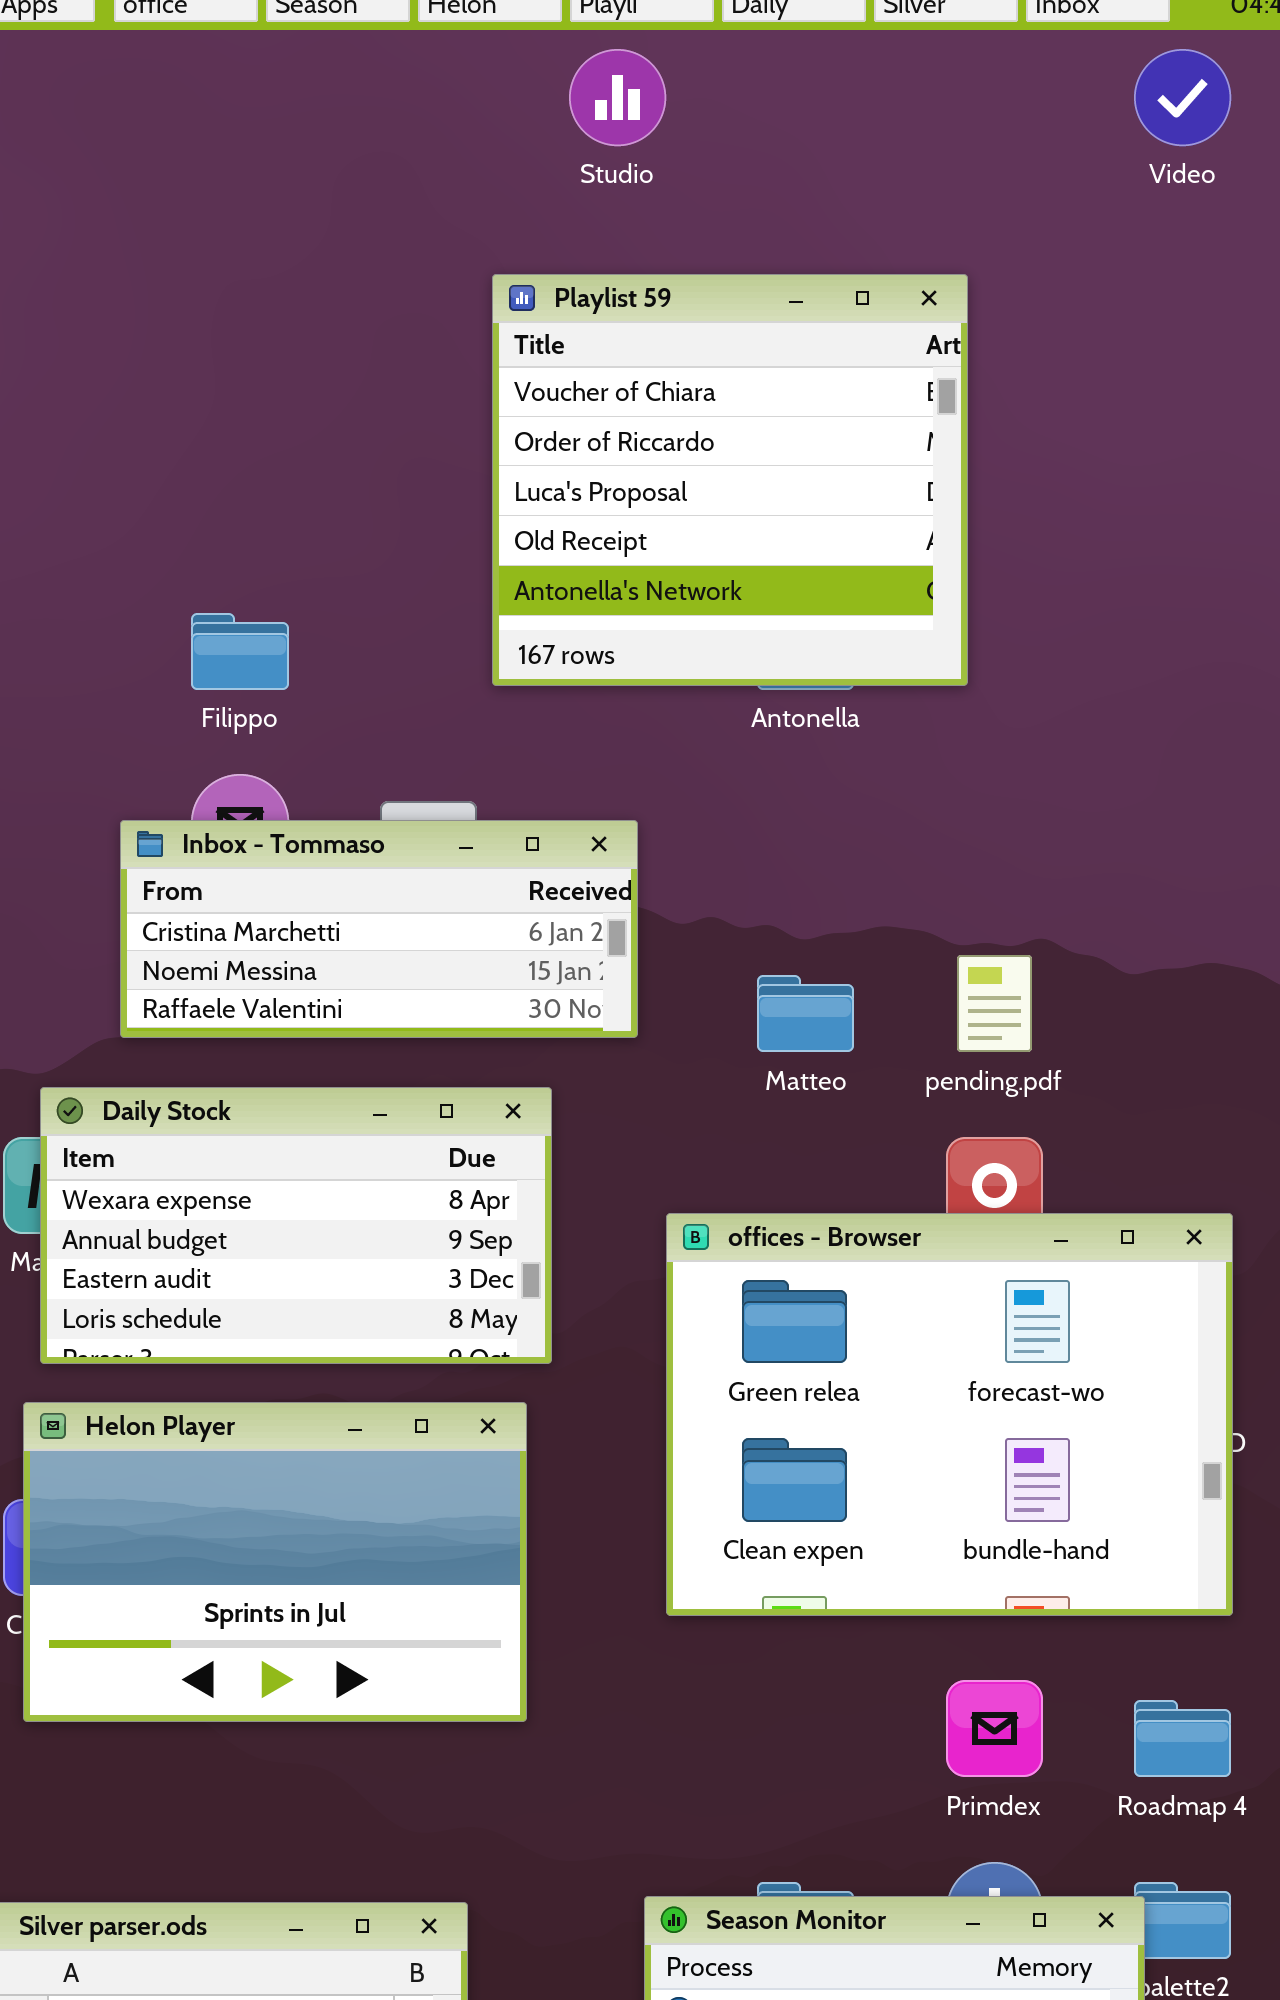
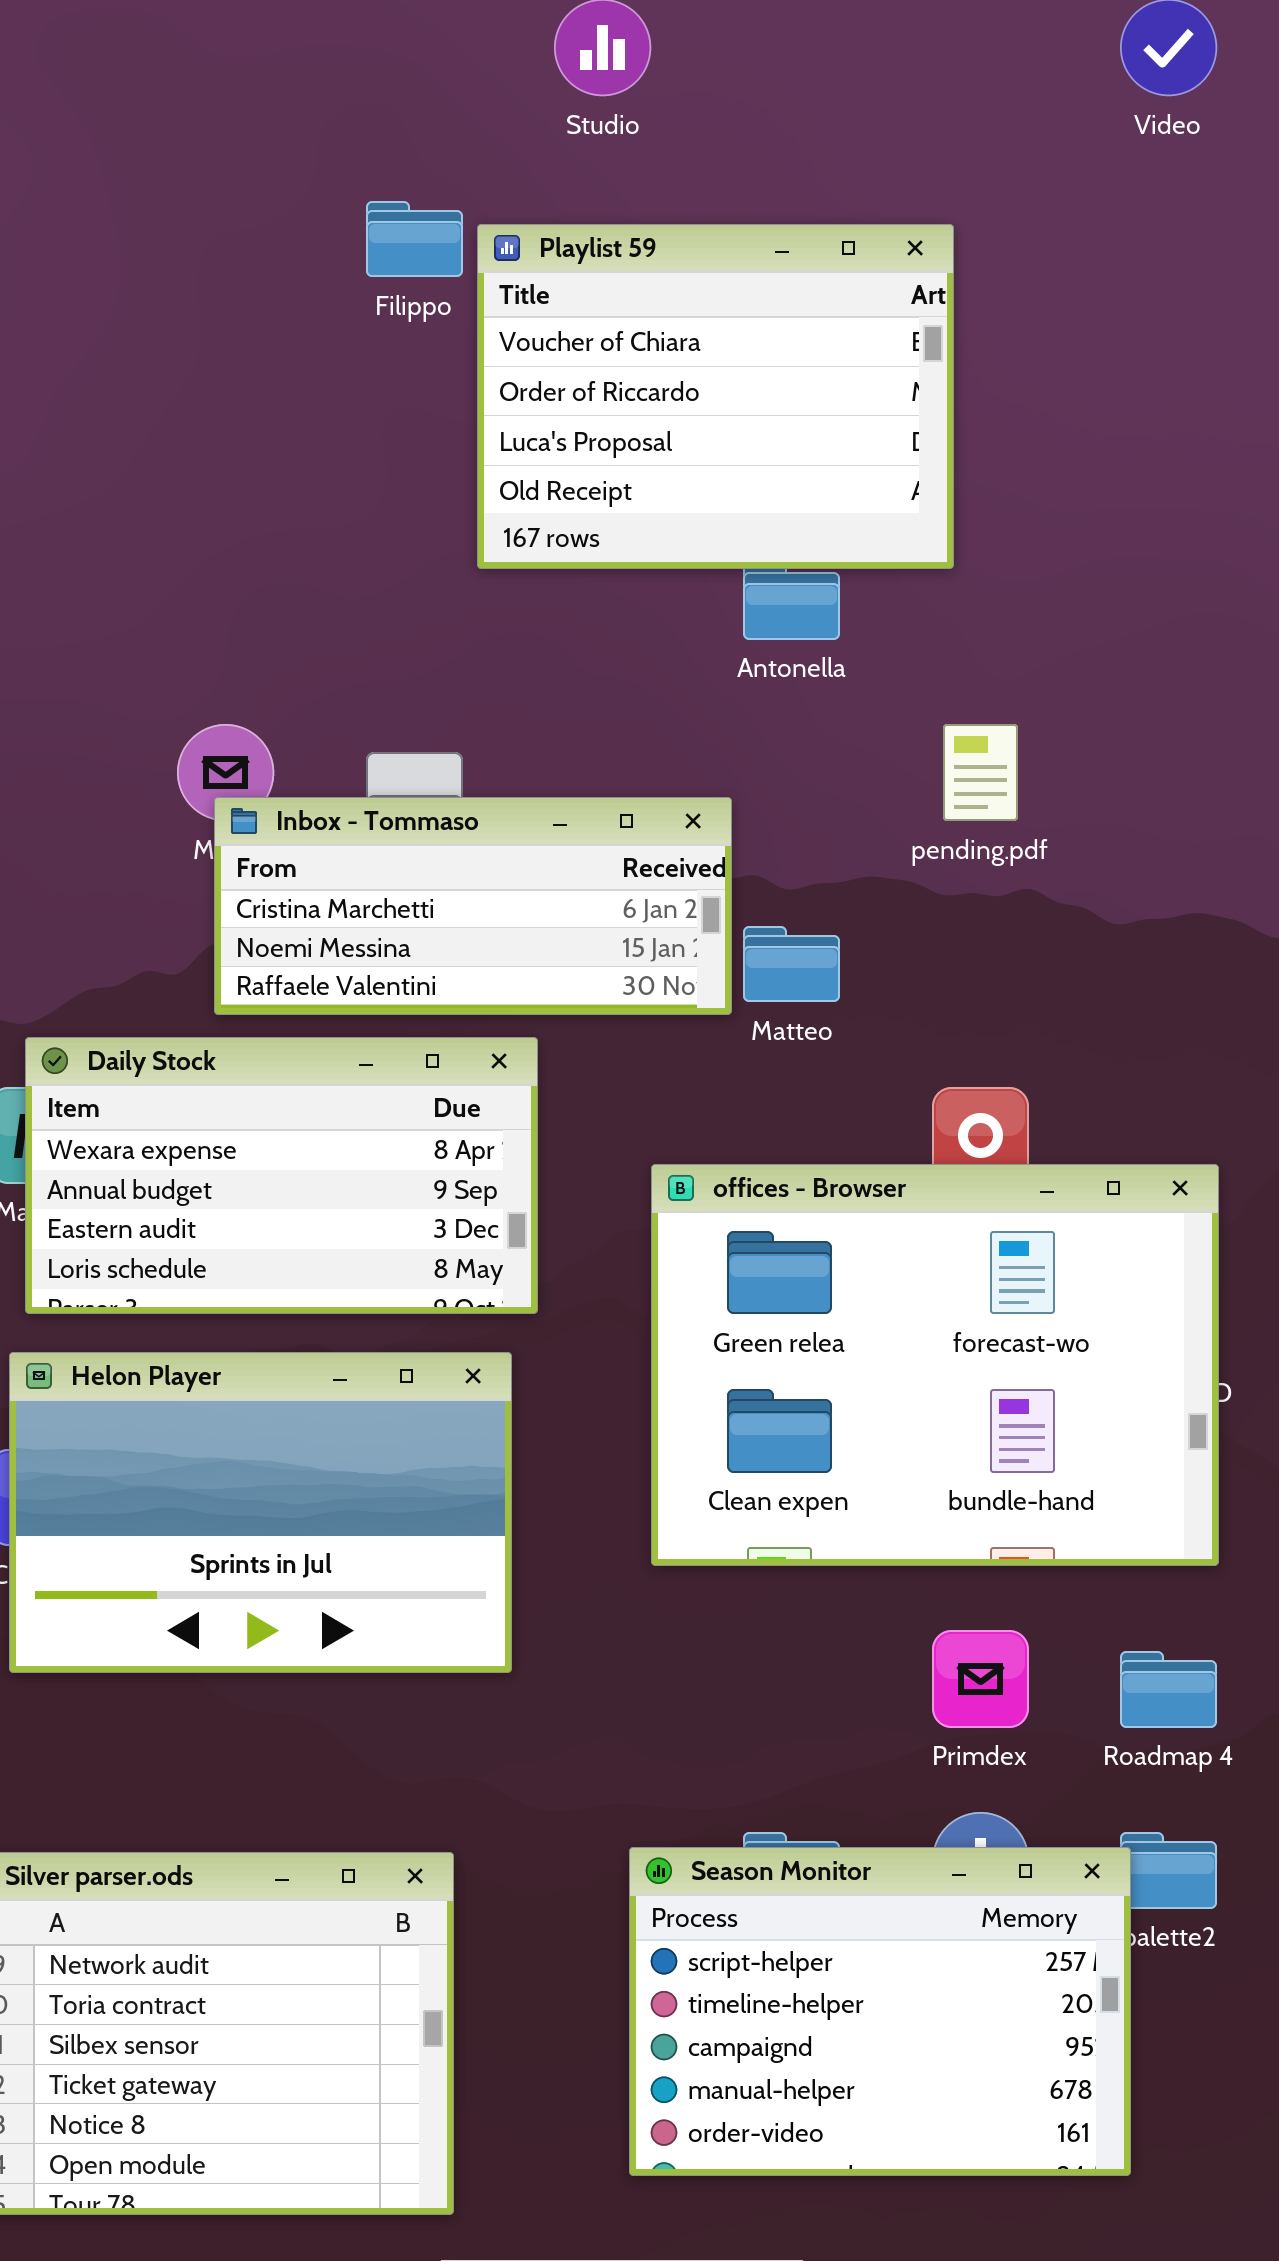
Playlist 59: [492,274,968,686] -> [477,224,954,569], resized
Filippo: [191,613,289,690] -> [366,201,463,277], moved
Inbox - Tommaso: [120,820,638,1038] -> [214,797,732,1015], moved
pending.pdf: [957,955,1032,1052] -> [943,724,1018,821], moved

